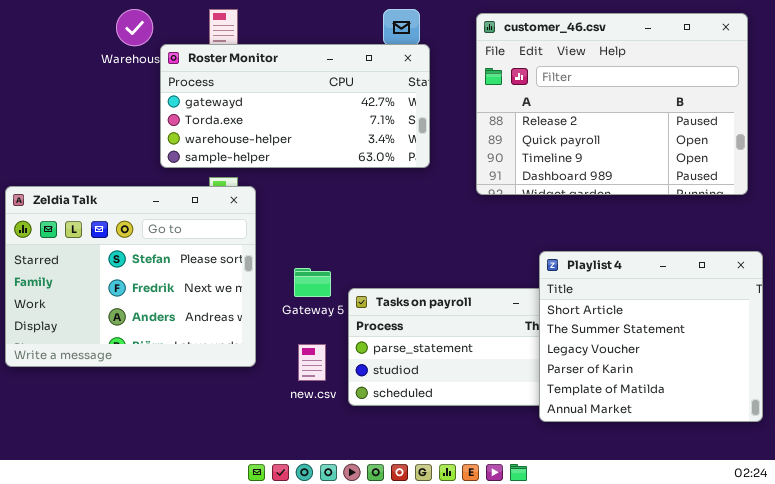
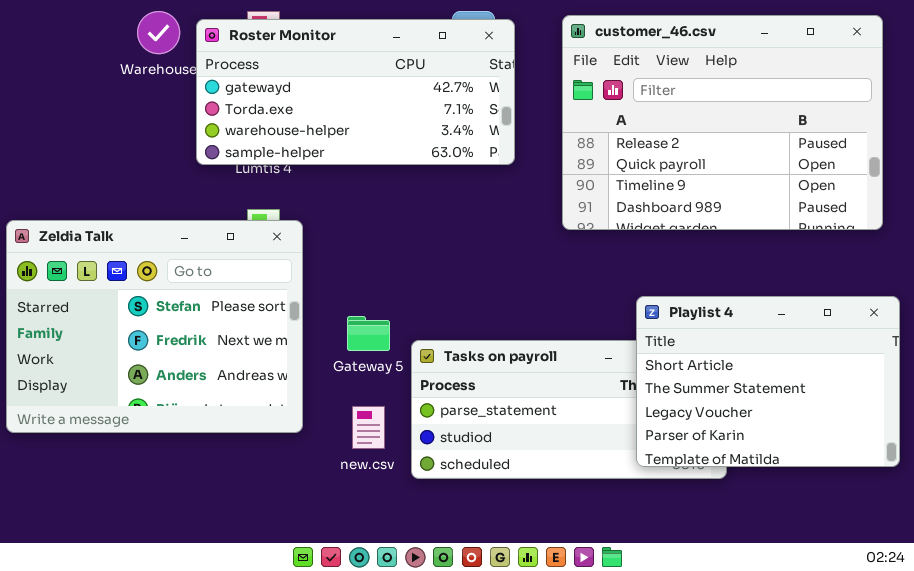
Roster Monitor: [160,44,430,168] -> [196,19,515,165], moved
Playlist 4: [539,251,763,422] -> [636,296,900,467], resized

